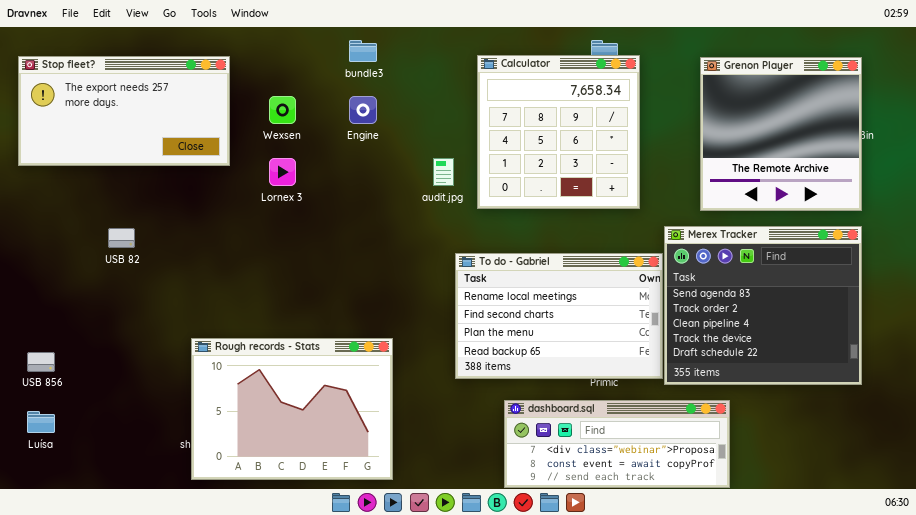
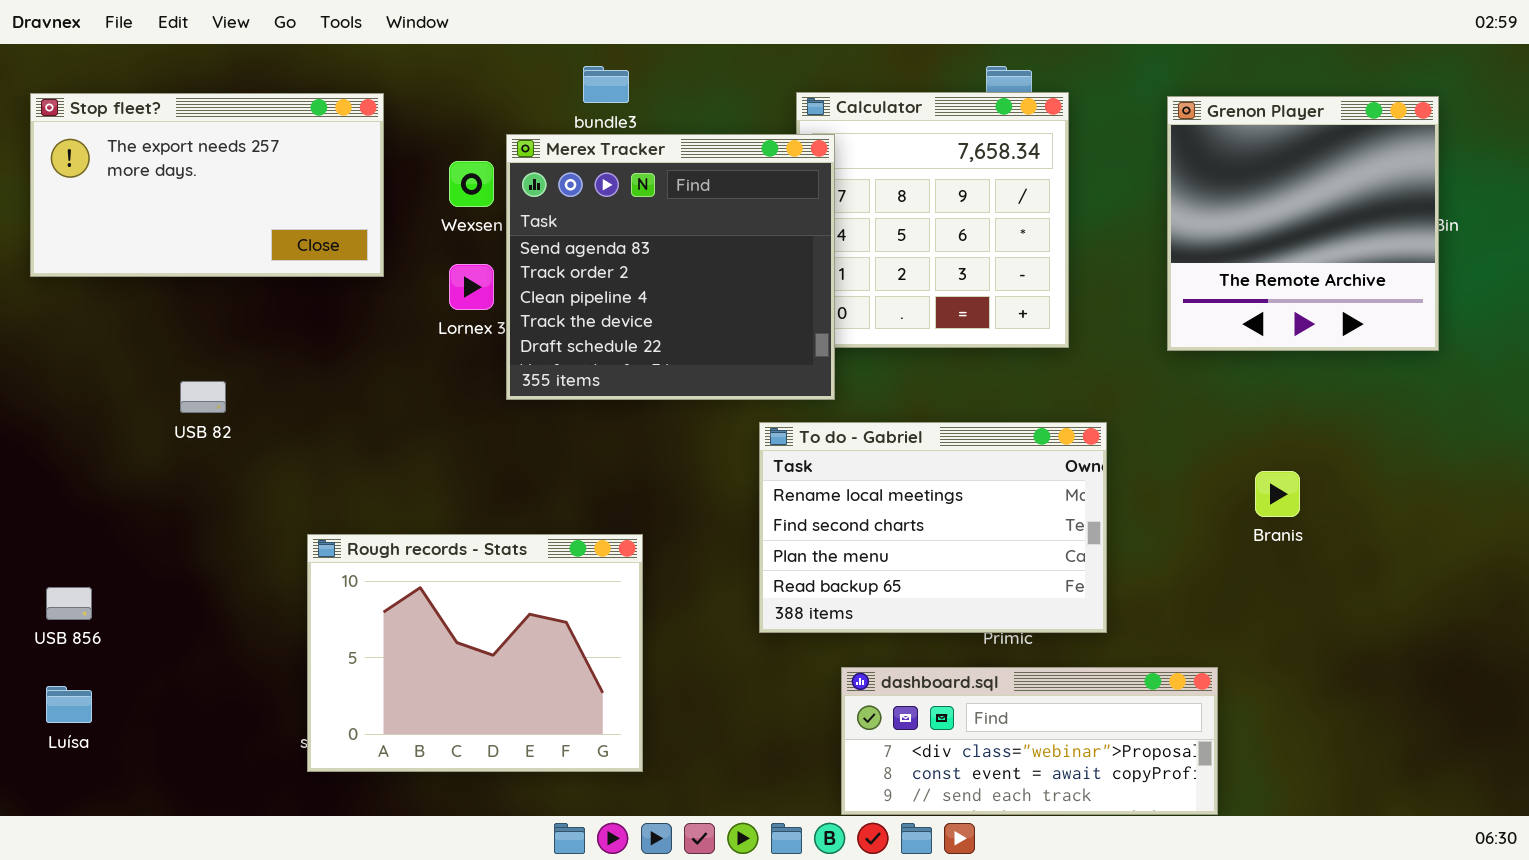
Merex Tracker: [664,226,862,385] -> [506,134,835,400], moved
Rough records - Stats: [191,338,393,480] -> [307,534,643,772], moved

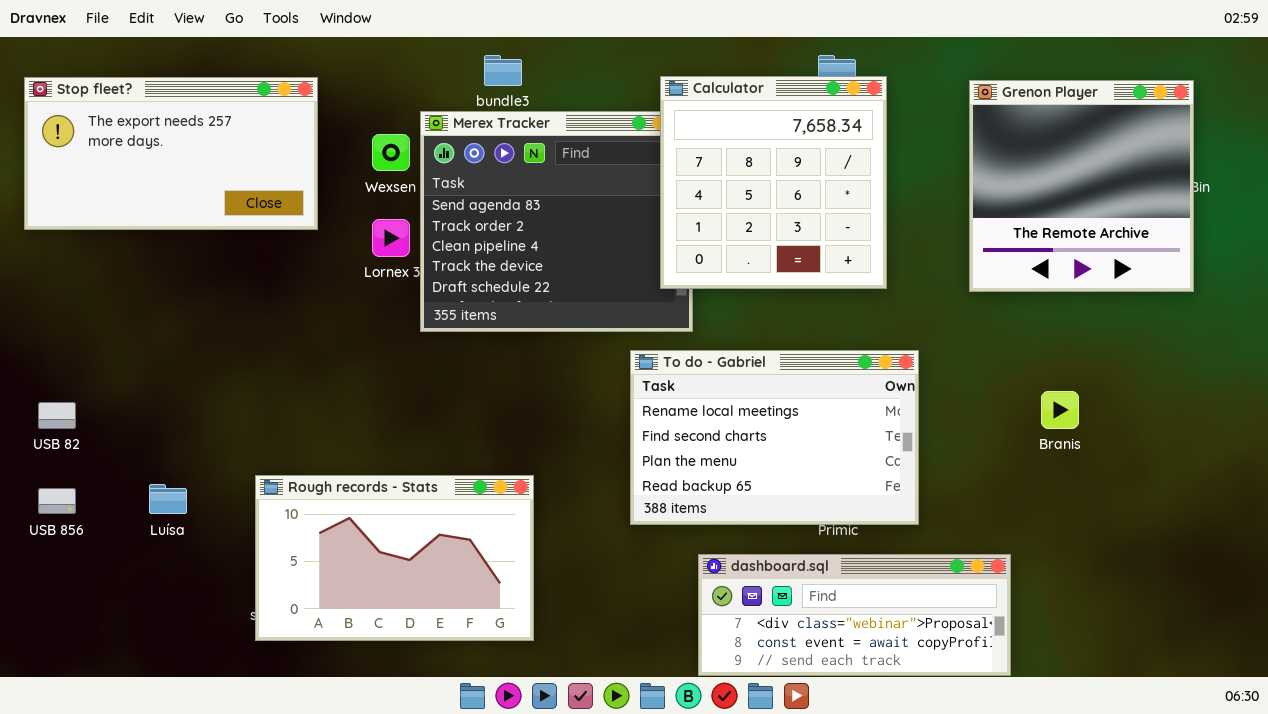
Calculator: [796,92,1069,348] -> [660,76,887,289], raised
USB 82: [180,381,226,413] -> [38,402,76,429], moved
Rough records - Stats: [307,534,643,772] -> [255,475,534,641], resized
Luísa: [46,686,92,723] -> [149,484,187,514], moved

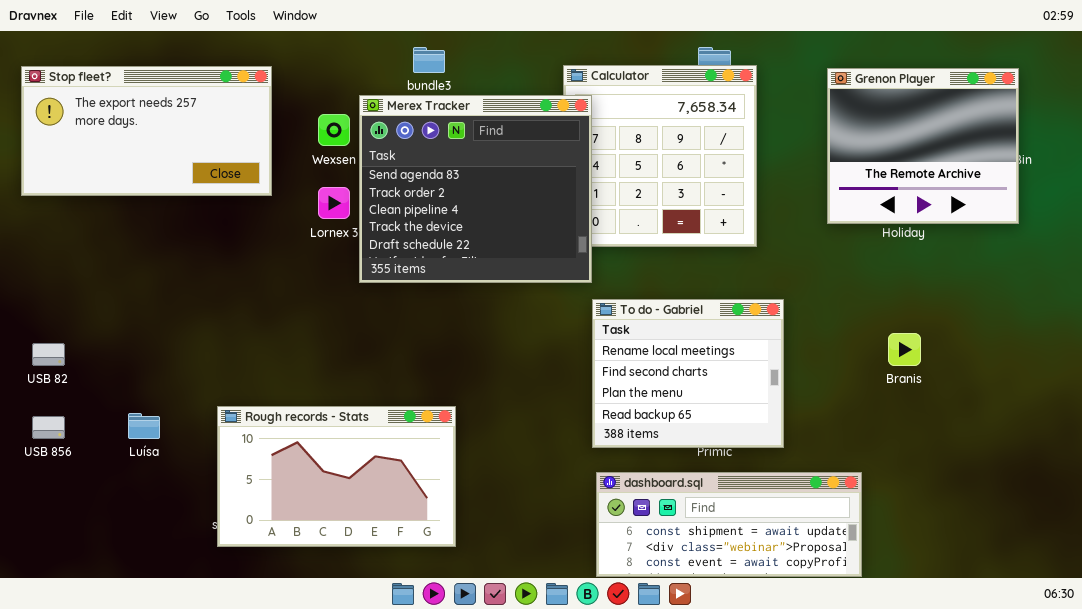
Grenon Player: [969,80,1194,292] -> [827,68,1019,224], resized
Merex Tracker: [420,111,693,332] -> [359,95,592,283], raised
To do - Gabriel: [630,350,919,525] -> [592,299,784,448], resized
dashboard.sql: [698,554,1011,676] -> [596,472,862,577], scrolled up 1 row

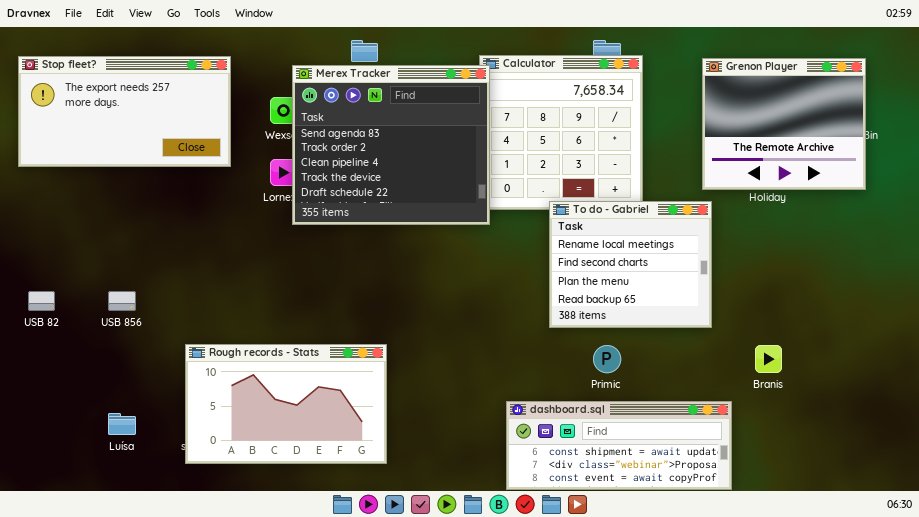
Merex Tracker: [359,95,592,283] -> [292,65,490,225], moved
To do - Gabriel: [592,299,784,448] -> [549,201,712,328], moved
Branis: [888,333,921,366] -> [755,345,782,373], moved
Luísa: [128,413,160,439] -> [108,413,136,435], moved
USB 856: [32,416,65,439] -> [108,291,136,311], moved

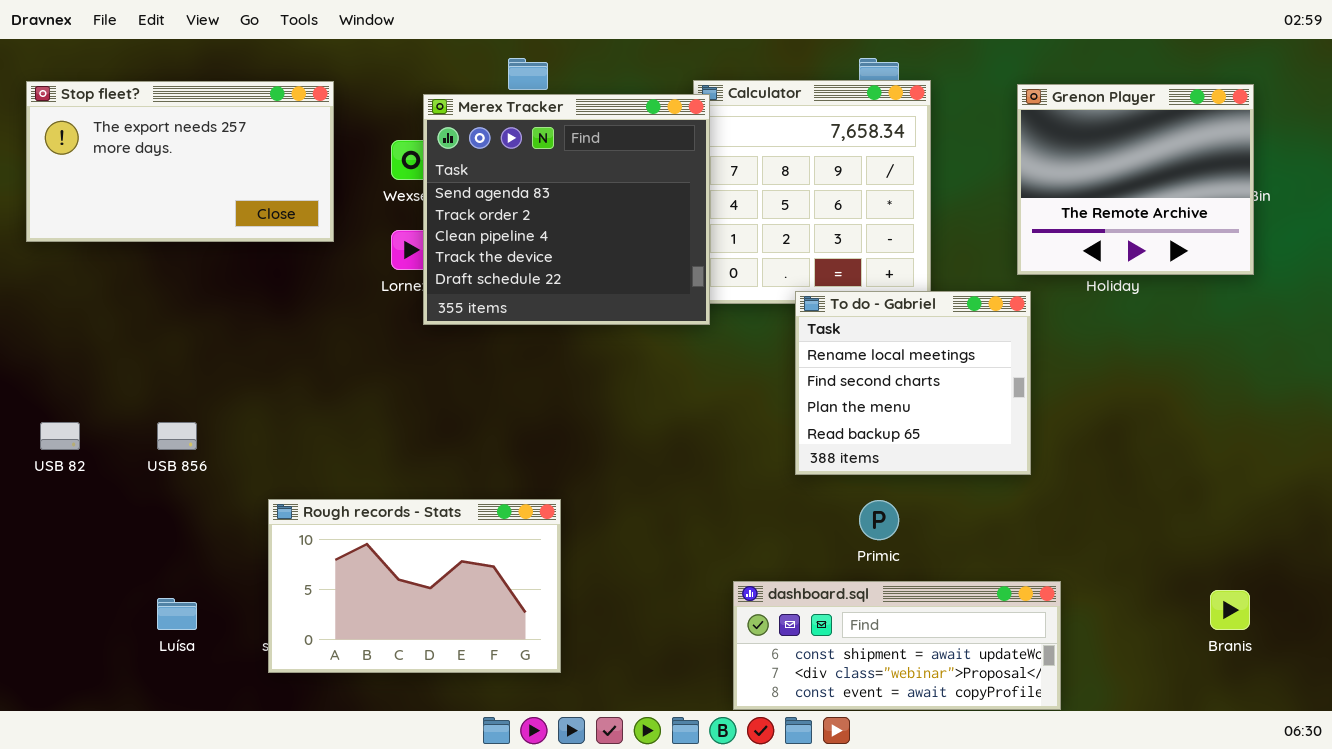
Branis: [755,345,782,373] -> [1210,590,1250,630], moved

